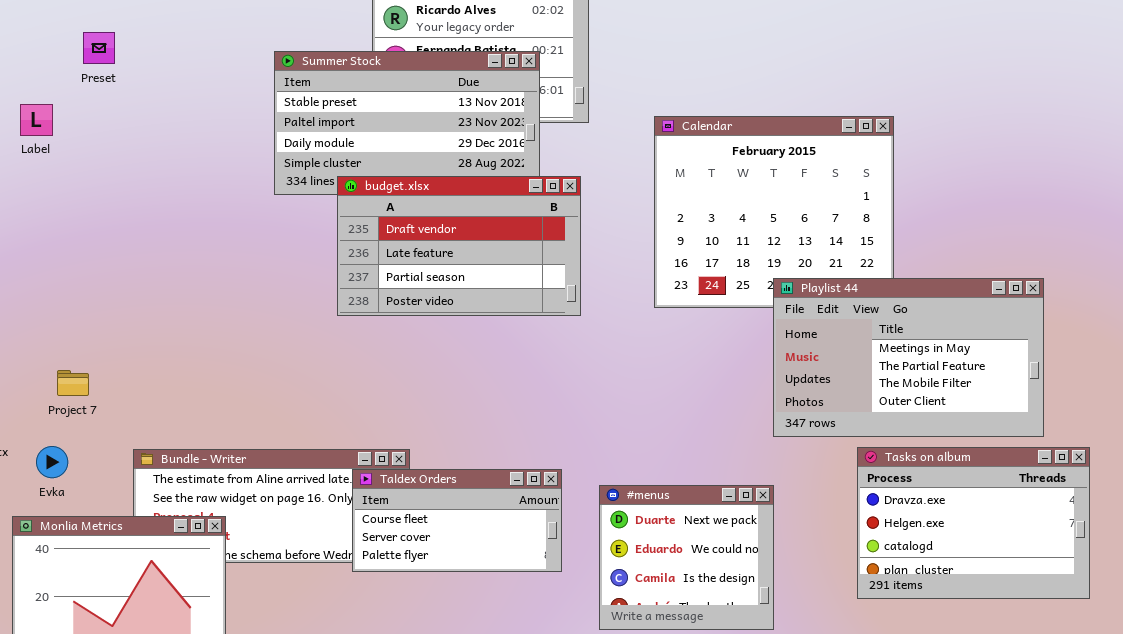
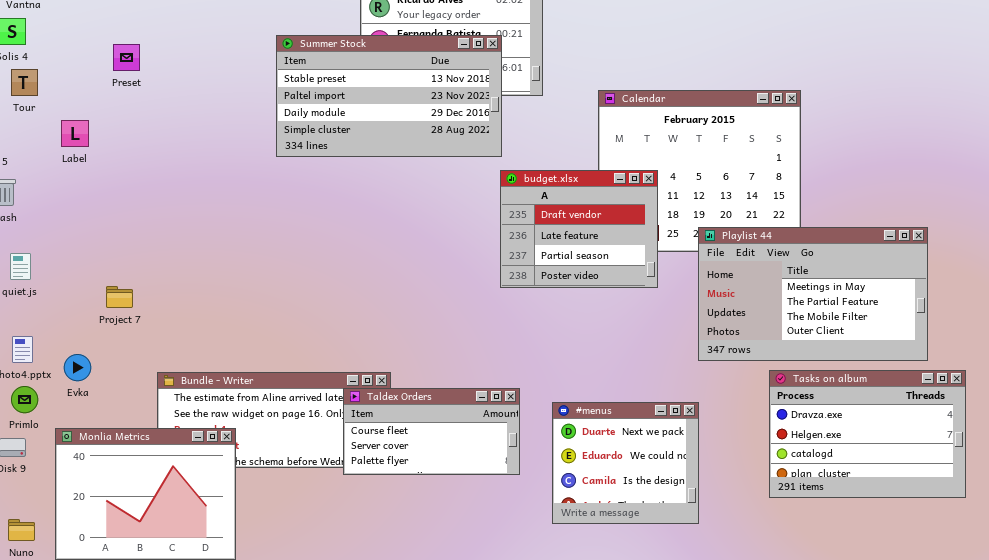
Preset: [83,32,115,64] -> [113,44,140,71], moved
Label: [20,104,53,136] -> [61,120,89,147], moved
budget.xlsx: [337,176,581,316] -> [500,170,658,288], moved, resized
Project 7: [57,370,89,396] -> [106,286,133,308], moved
Evka: [36,446,68,478] -> [64,354,91,381], moved

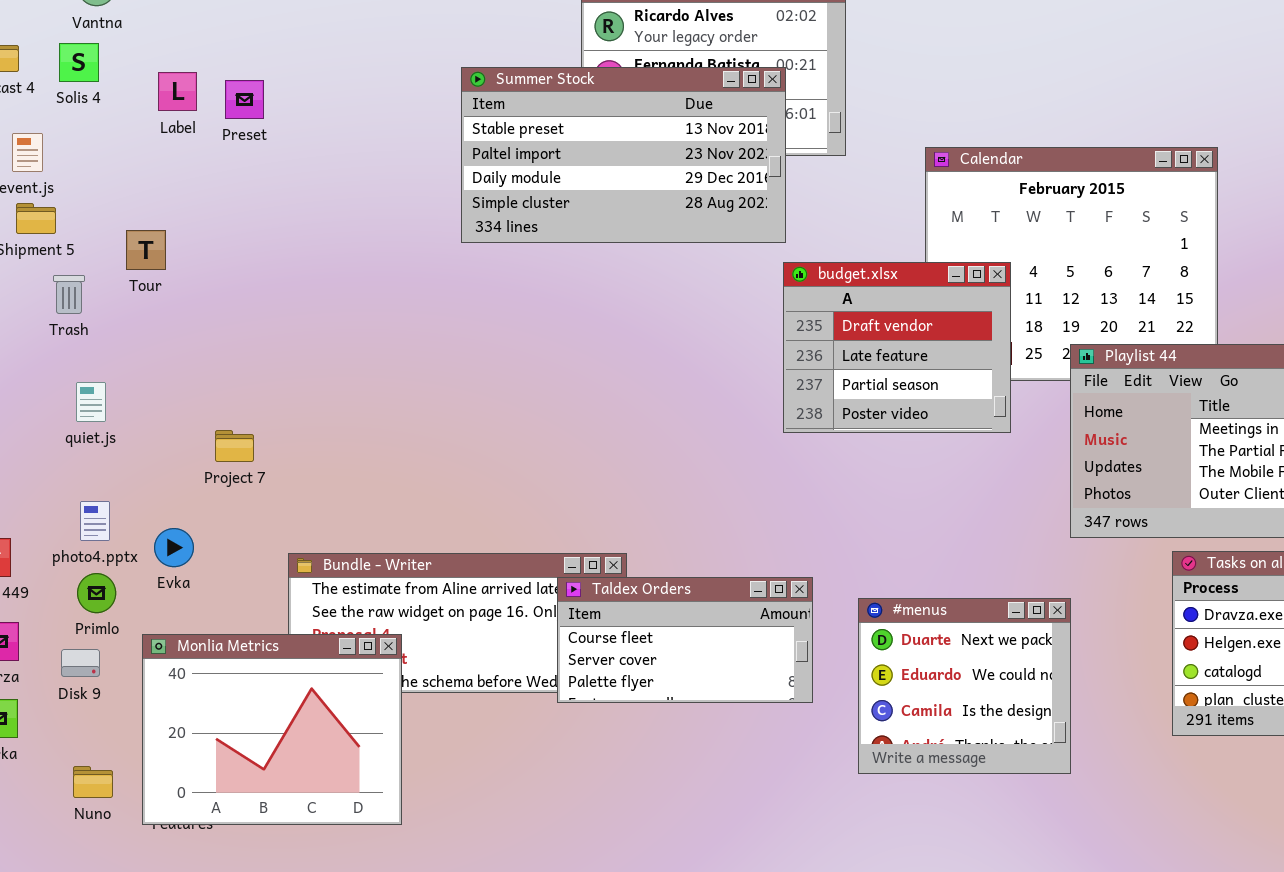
Tour: [11,69,38,96] -> [126,230,166,270], moved
Label: [61,120,89,147] -> [158,72,197,111], moved

